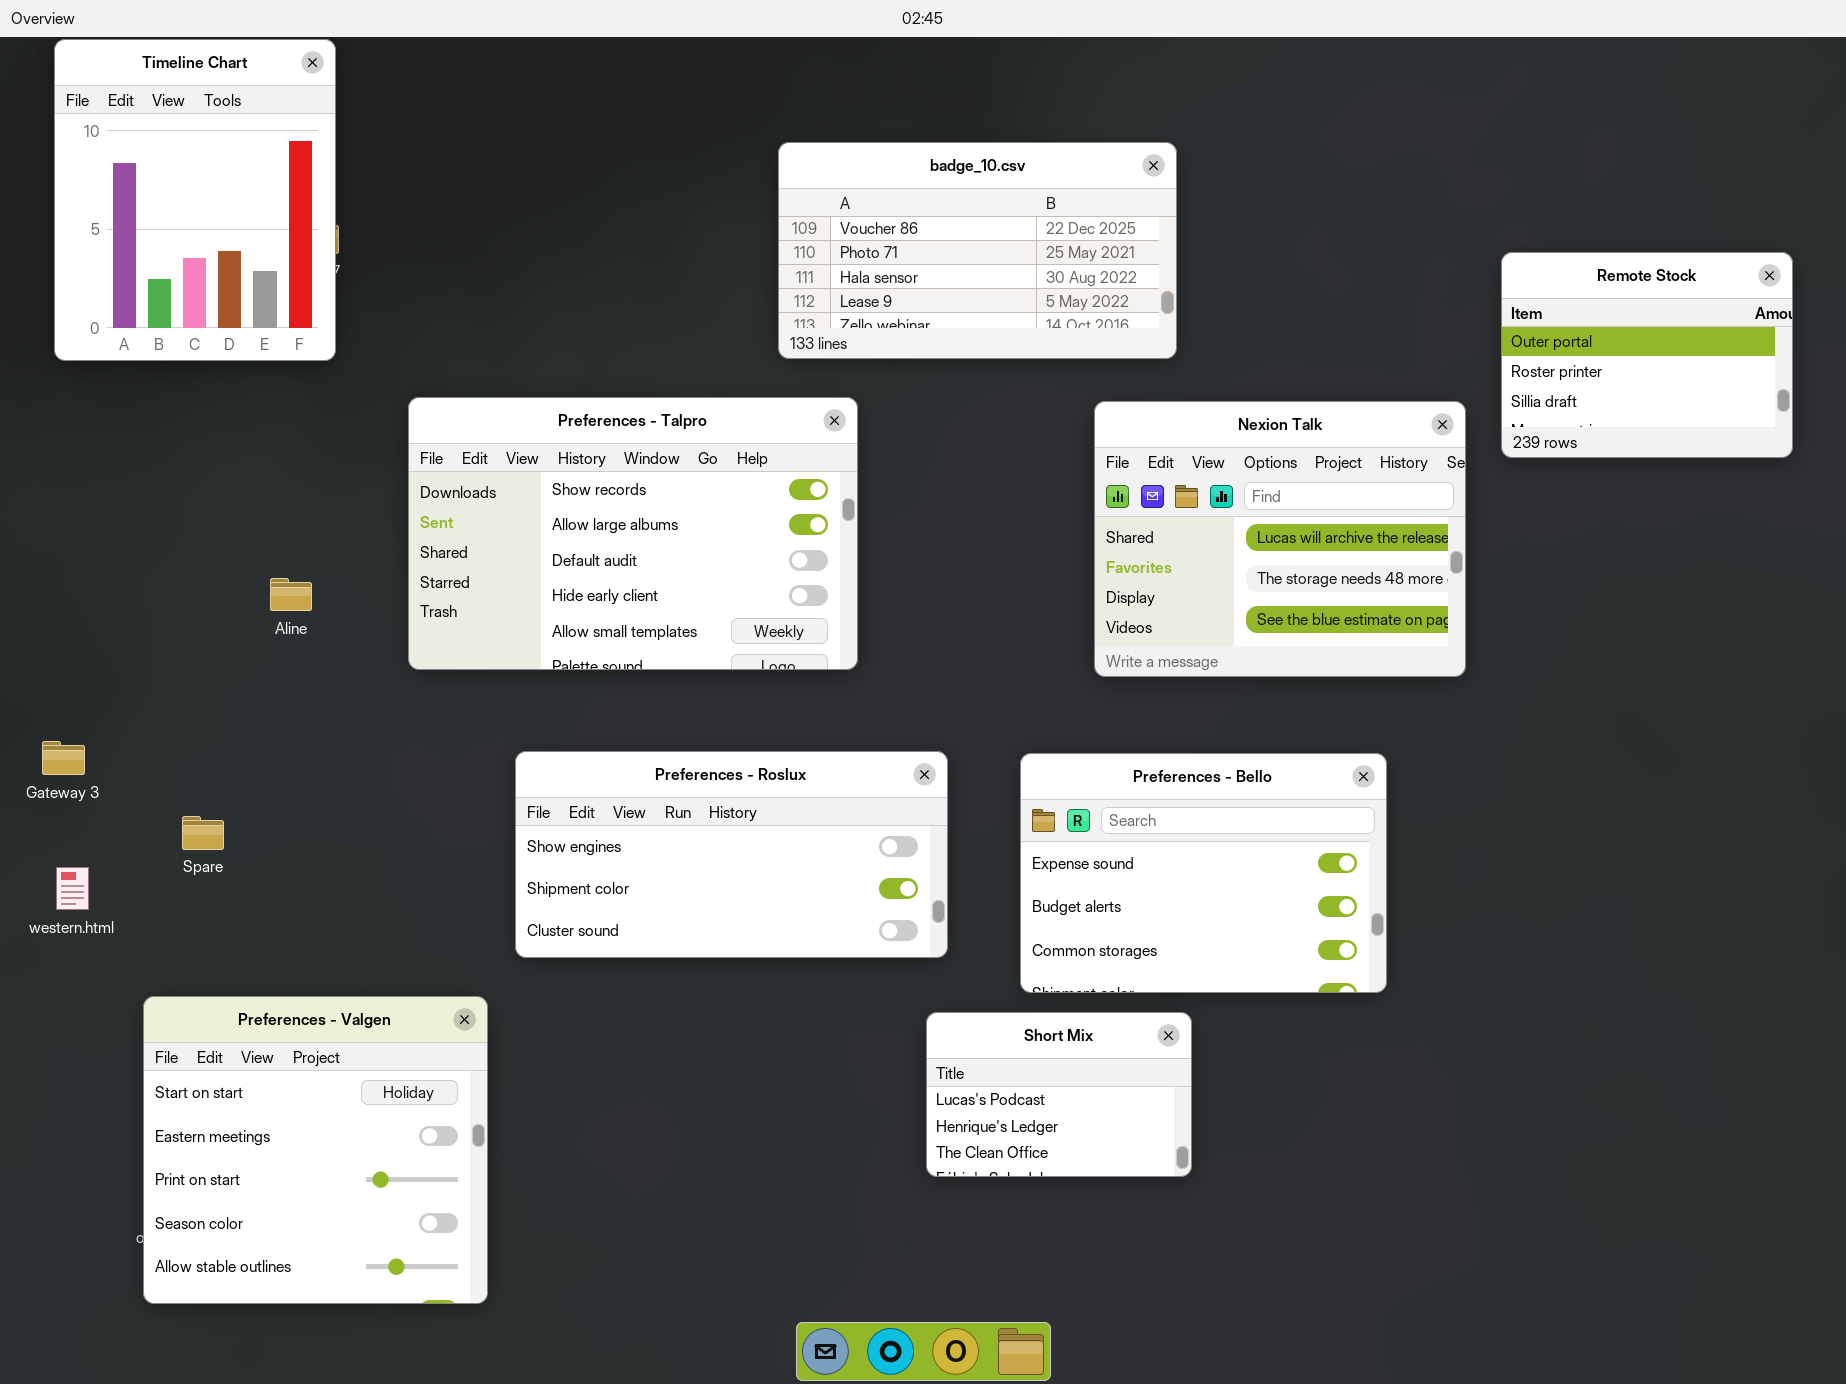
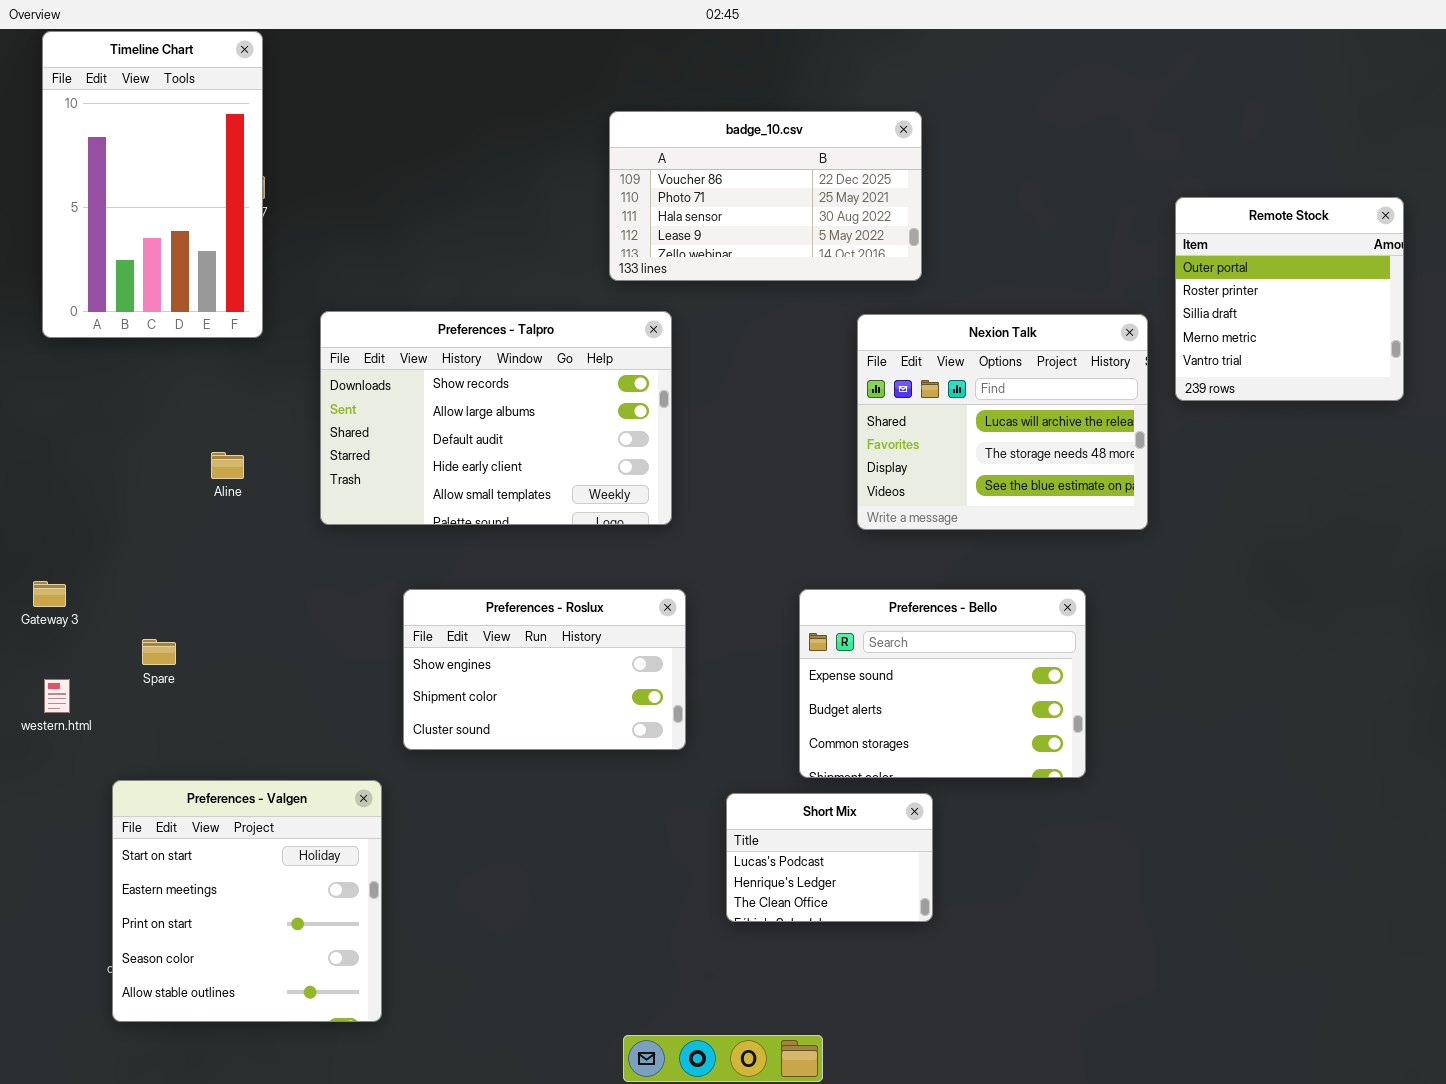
Timeline Chart: [54,39,336,361] -> [42,31,263,338], resized
Remote Stock: [1501,252,1793,458] -> [1175,197,1404,401], resized
Preferences - Roslux: [515,751,948,958] -> [403,589,686,750], resized

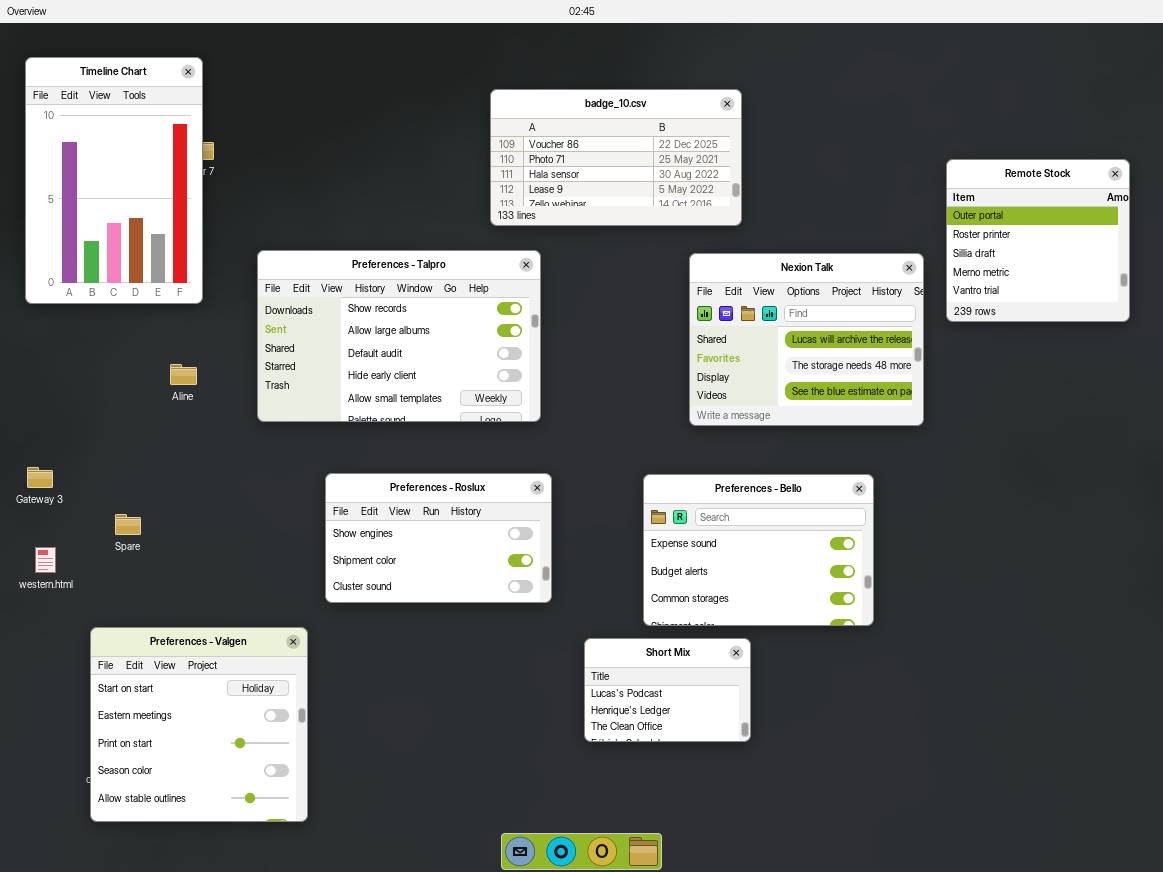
Timeline Chart: [42,31,263,338] -> [25,57,203,304], moved

